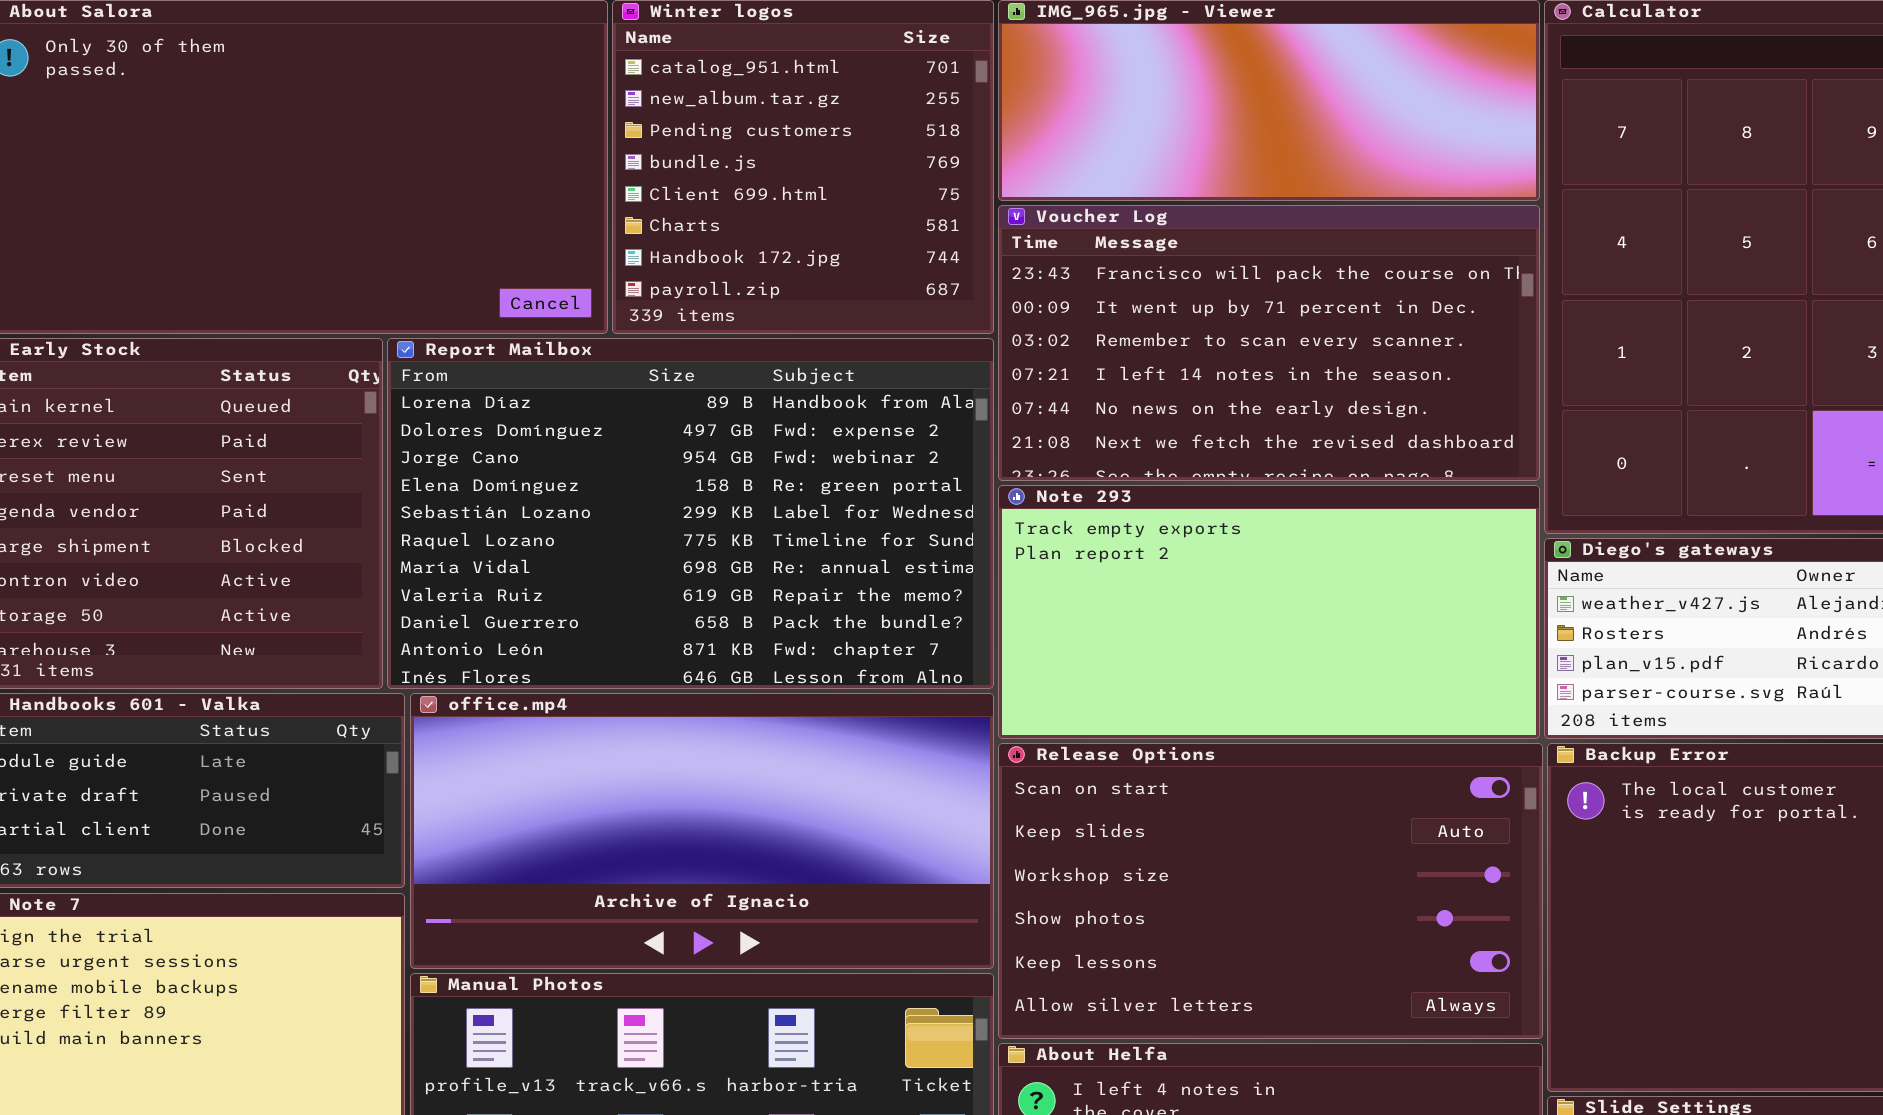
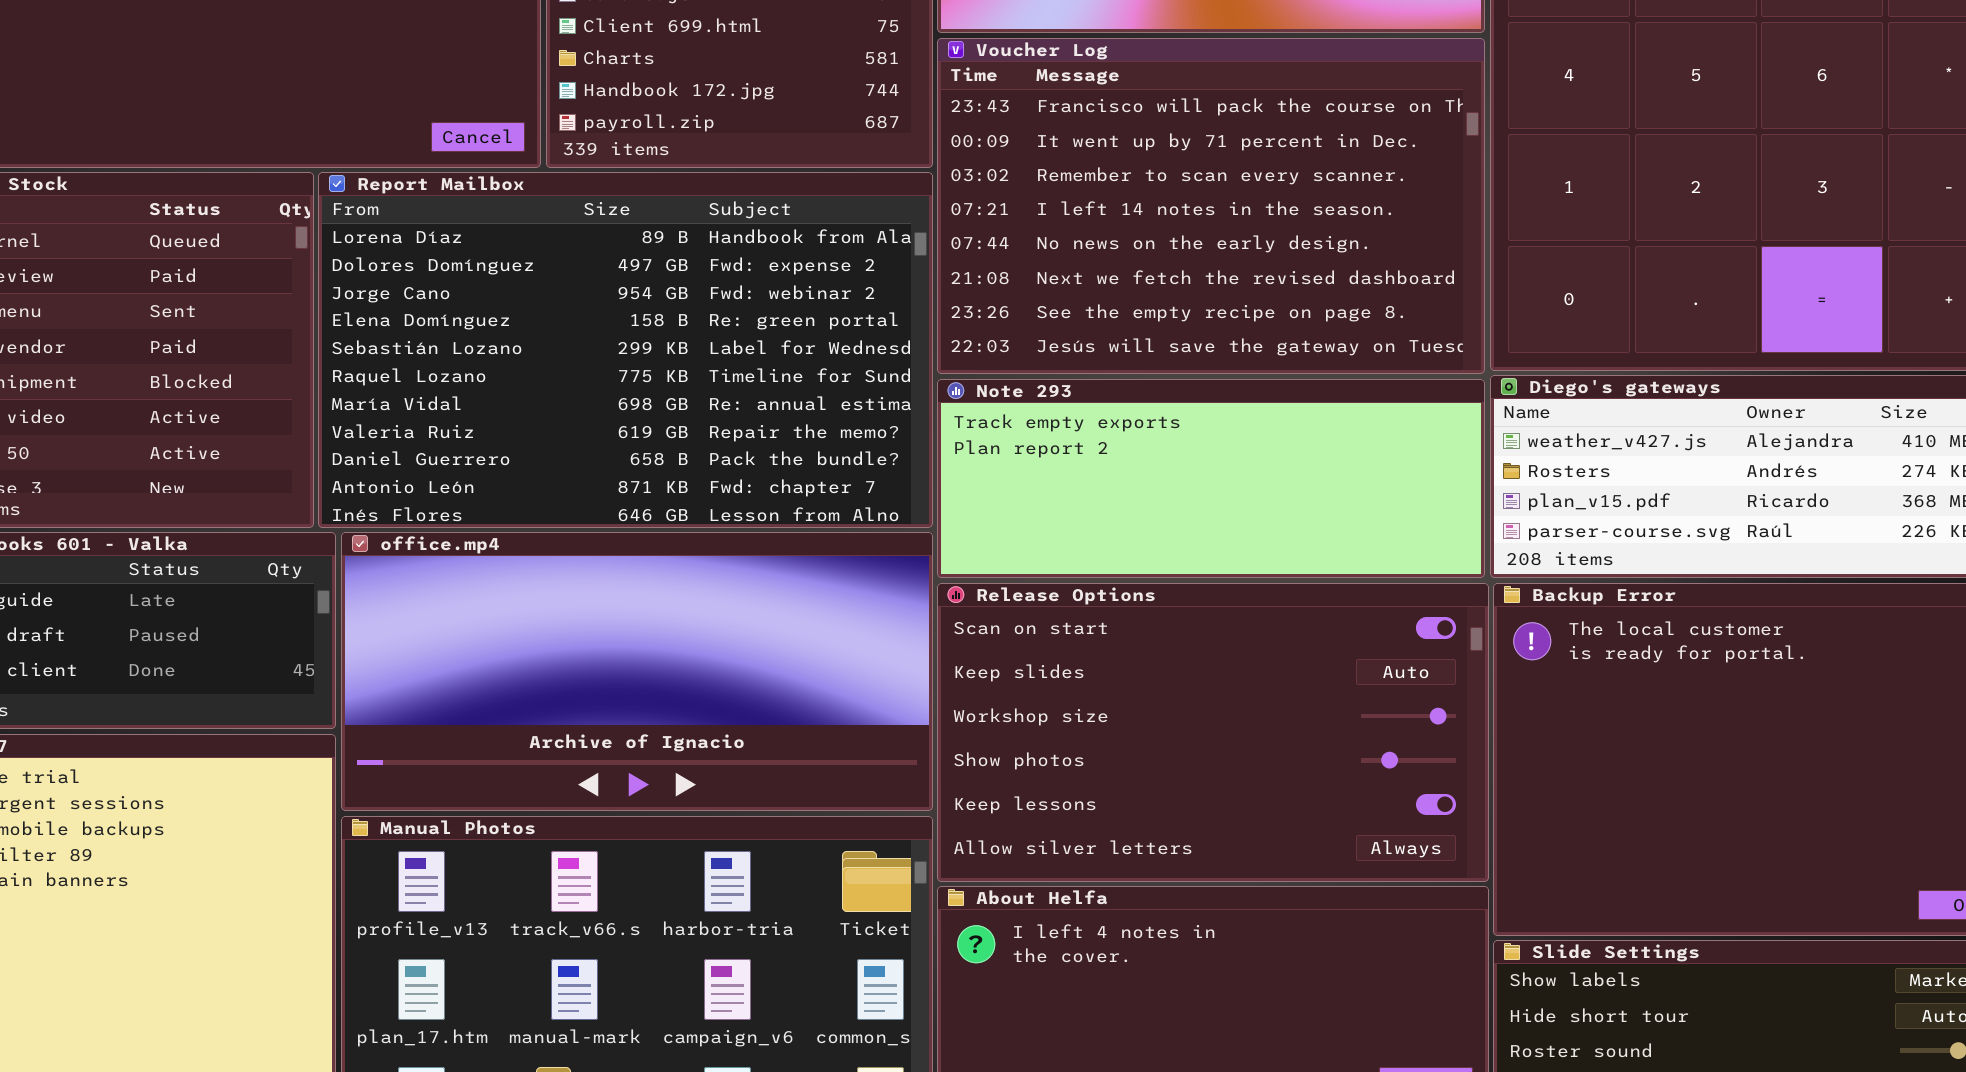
Voucher Log: [998,205,1540,481] -> [937,38,1485,374], resized
Note 293: [998,485,1540,739] -> [937,379,1485,578], resized

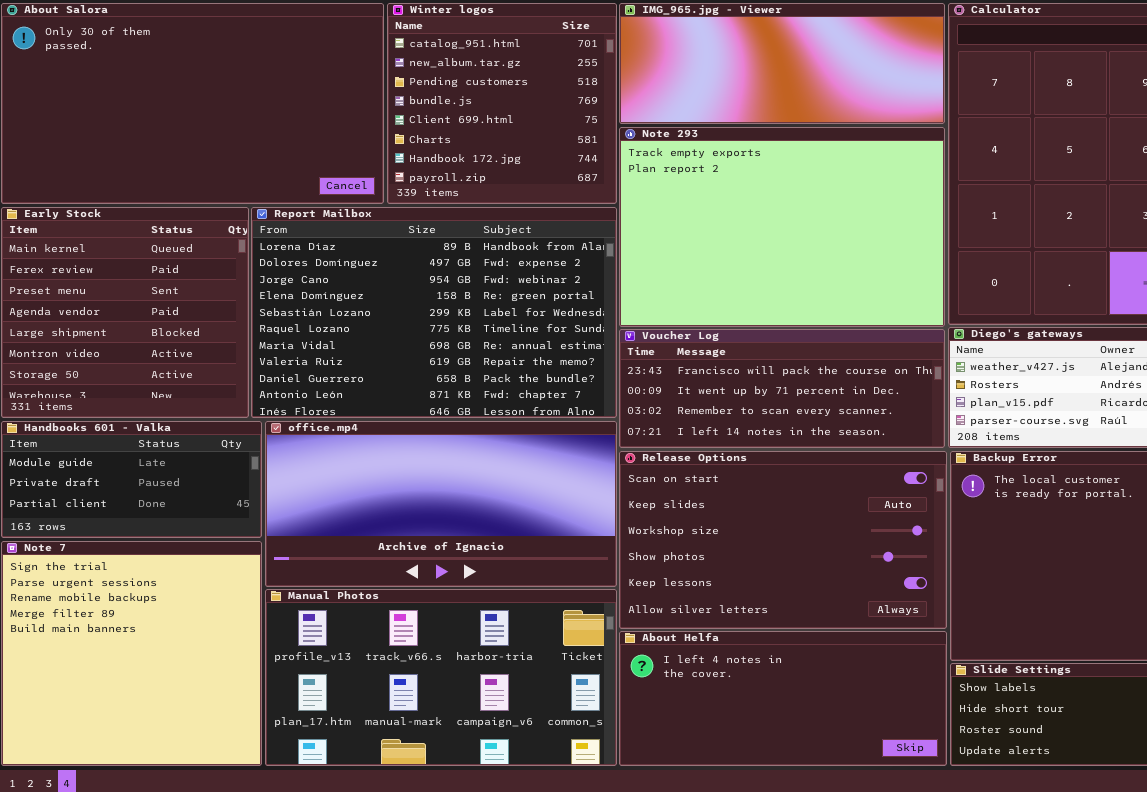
Voucher Log: [937,38,1485,374] -> [619,329,945,448], moved, resized
Note 293: [937,379,1485,578] -> [619,127,945,327], moved, resized

